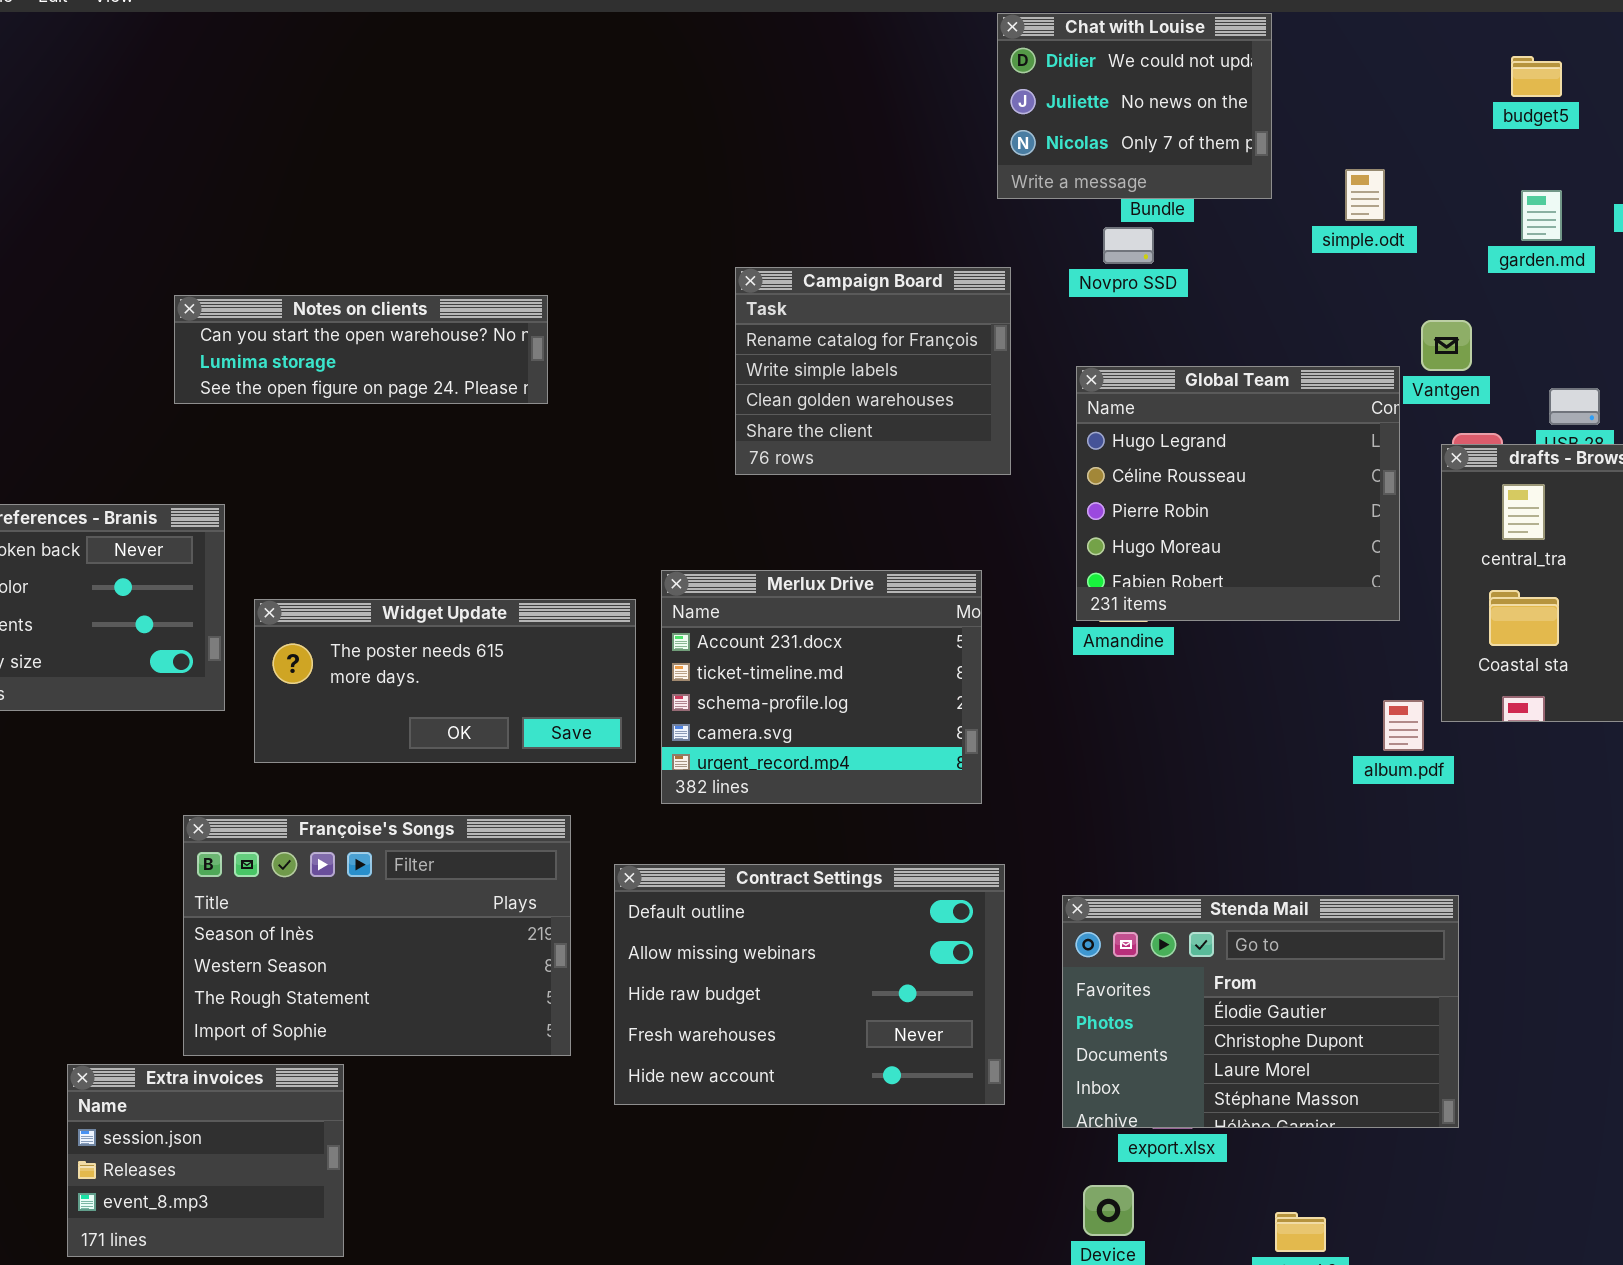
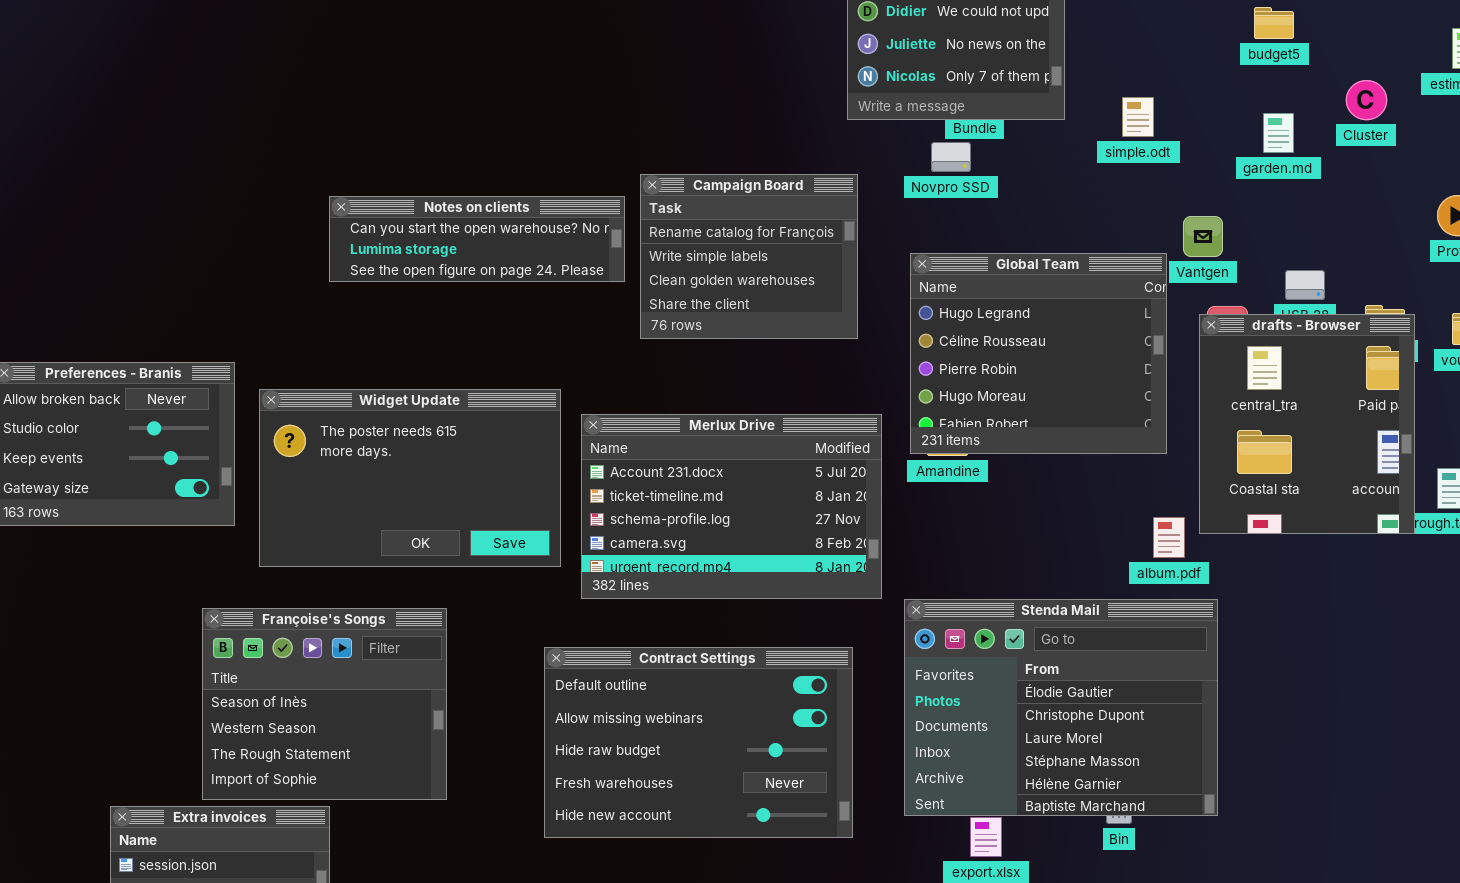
Notes on clients: [174,295,548,404] -> [329,196,625,282], moved
Merlux Drive: [661,570,982,804] -> [581,414,882,599], resized
Widget Update: [254,599,636,763] -> [259,389,561,567], resized
Françoise's Songs: [183,815,571,1056] -> [202,608,447,800], resized
Stenda Mail: [1062,895,1459,1128] -> [904,599,1218,816], moved, resized

